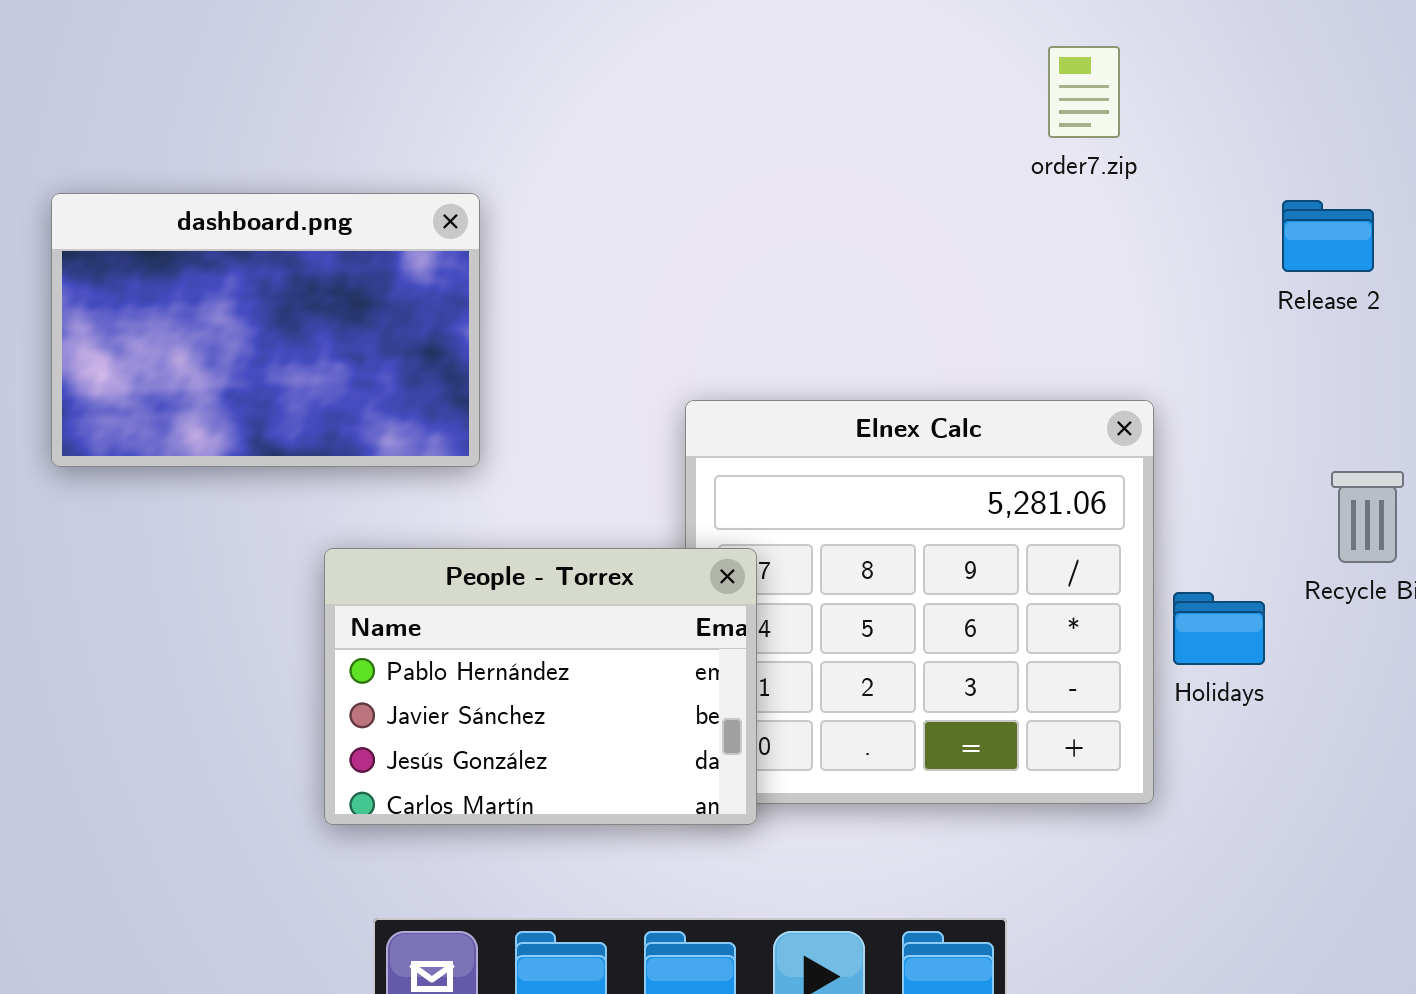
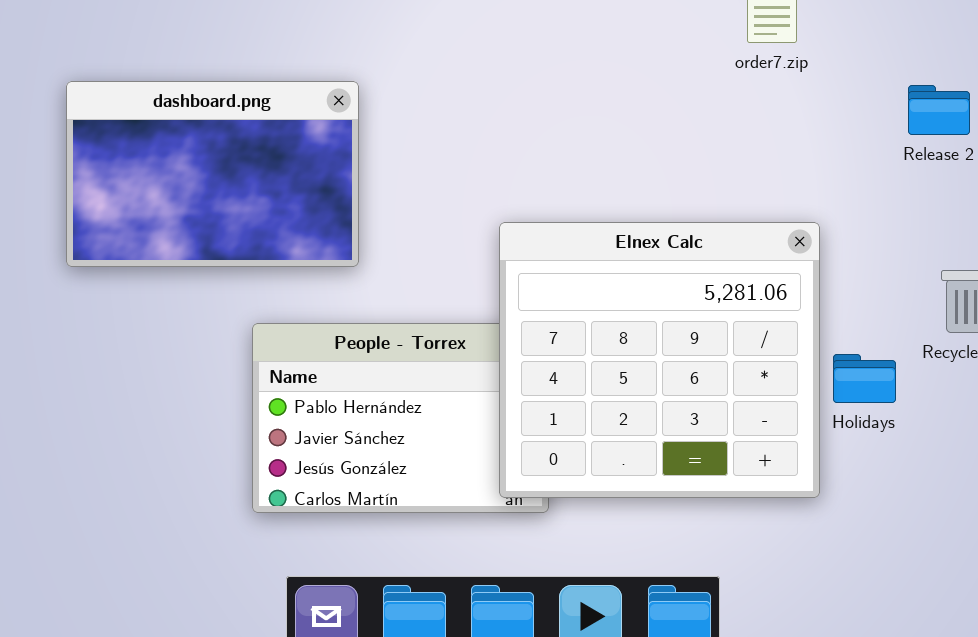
Elnex Calc: [685,400,1154,804] -> [499,222,820,498], raised

